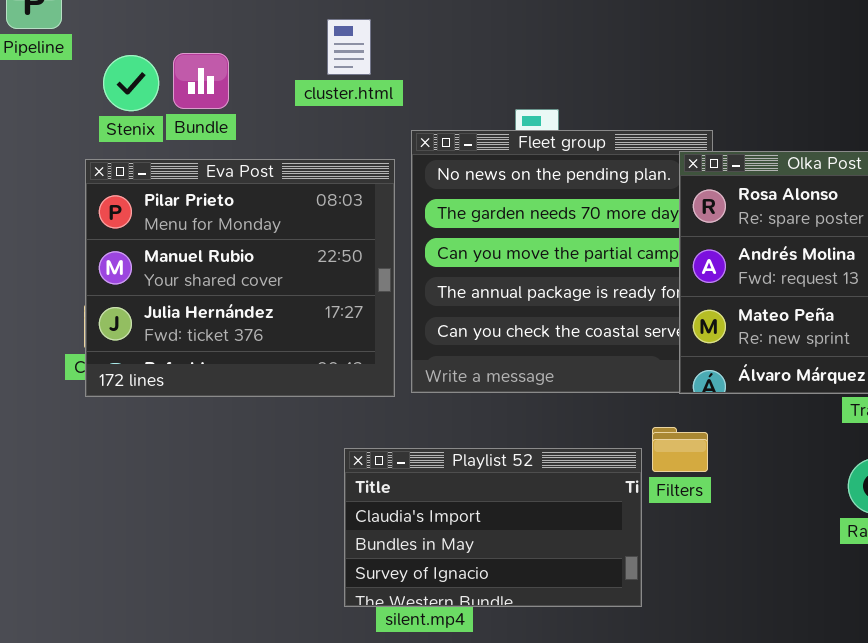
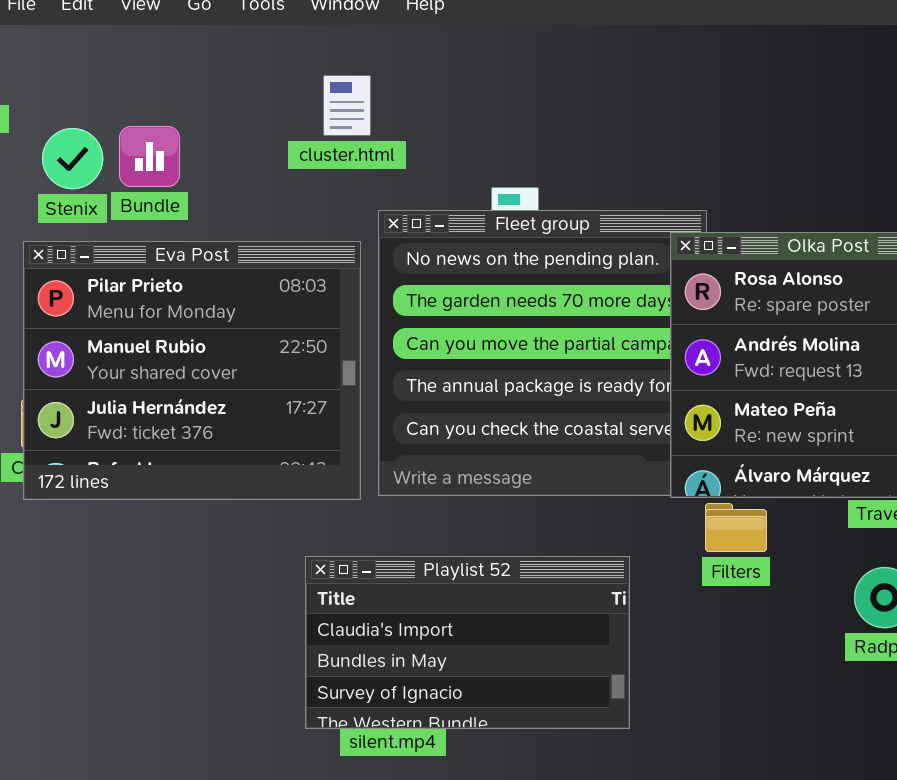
cluster.html: [327,19,371,75] -> [323,75,371,136], moved
Filters: [652,427,708,472] -> [705,503,767,552], moved

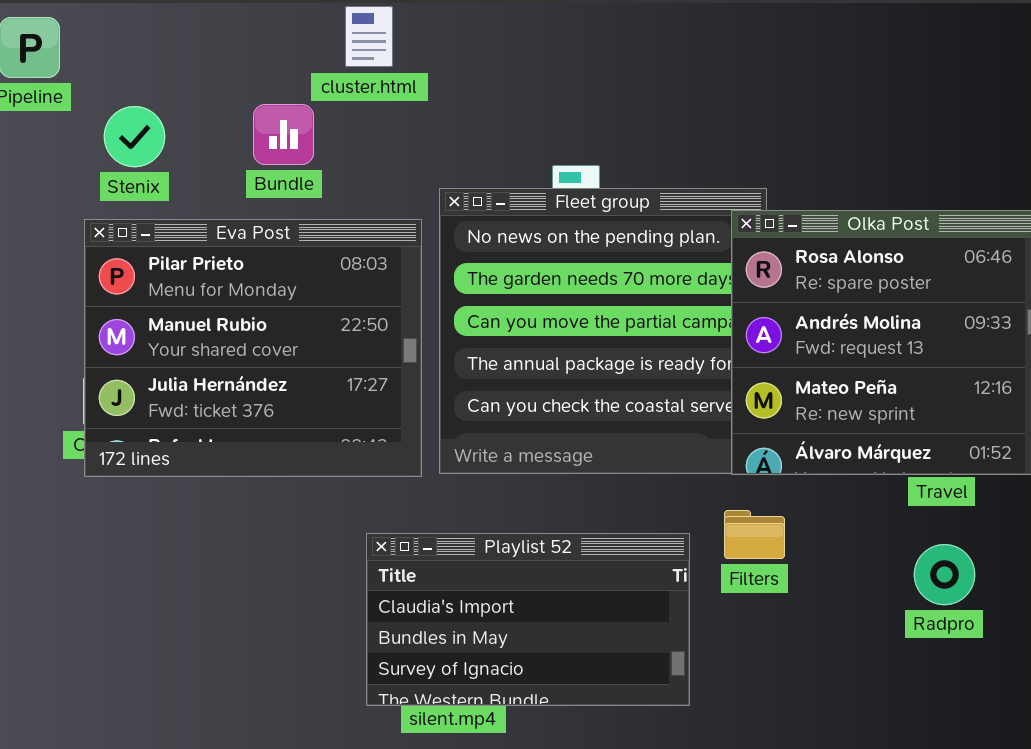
cluster.html: [323,75,371,136] -> [345,6,393,67], moved
Bundle: [119,126,180,187] -> [253,104,314,165], moved
Filters: [705,503,767,552] -> [724,510,785,559], moved

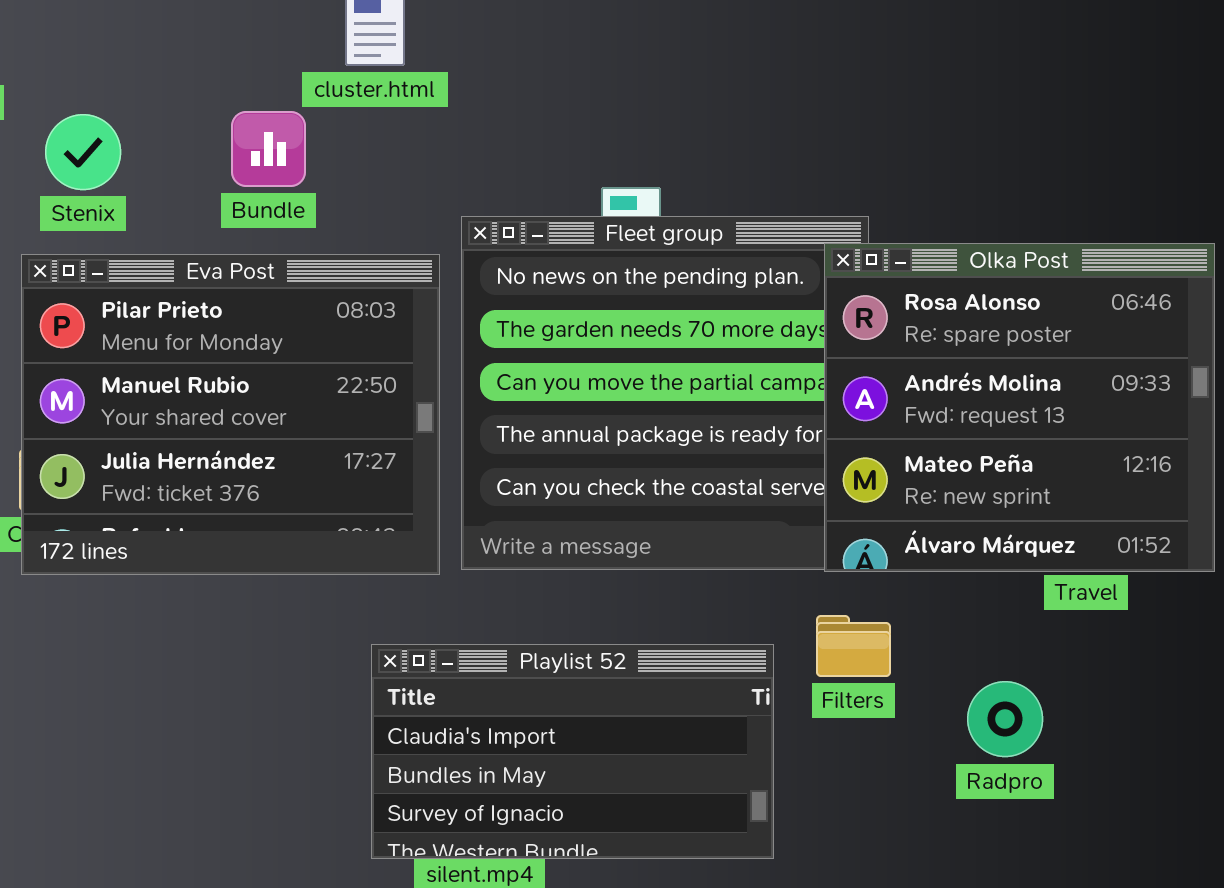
Radpro: [914,544,975,605] -> [967,681,1043,757], moved

